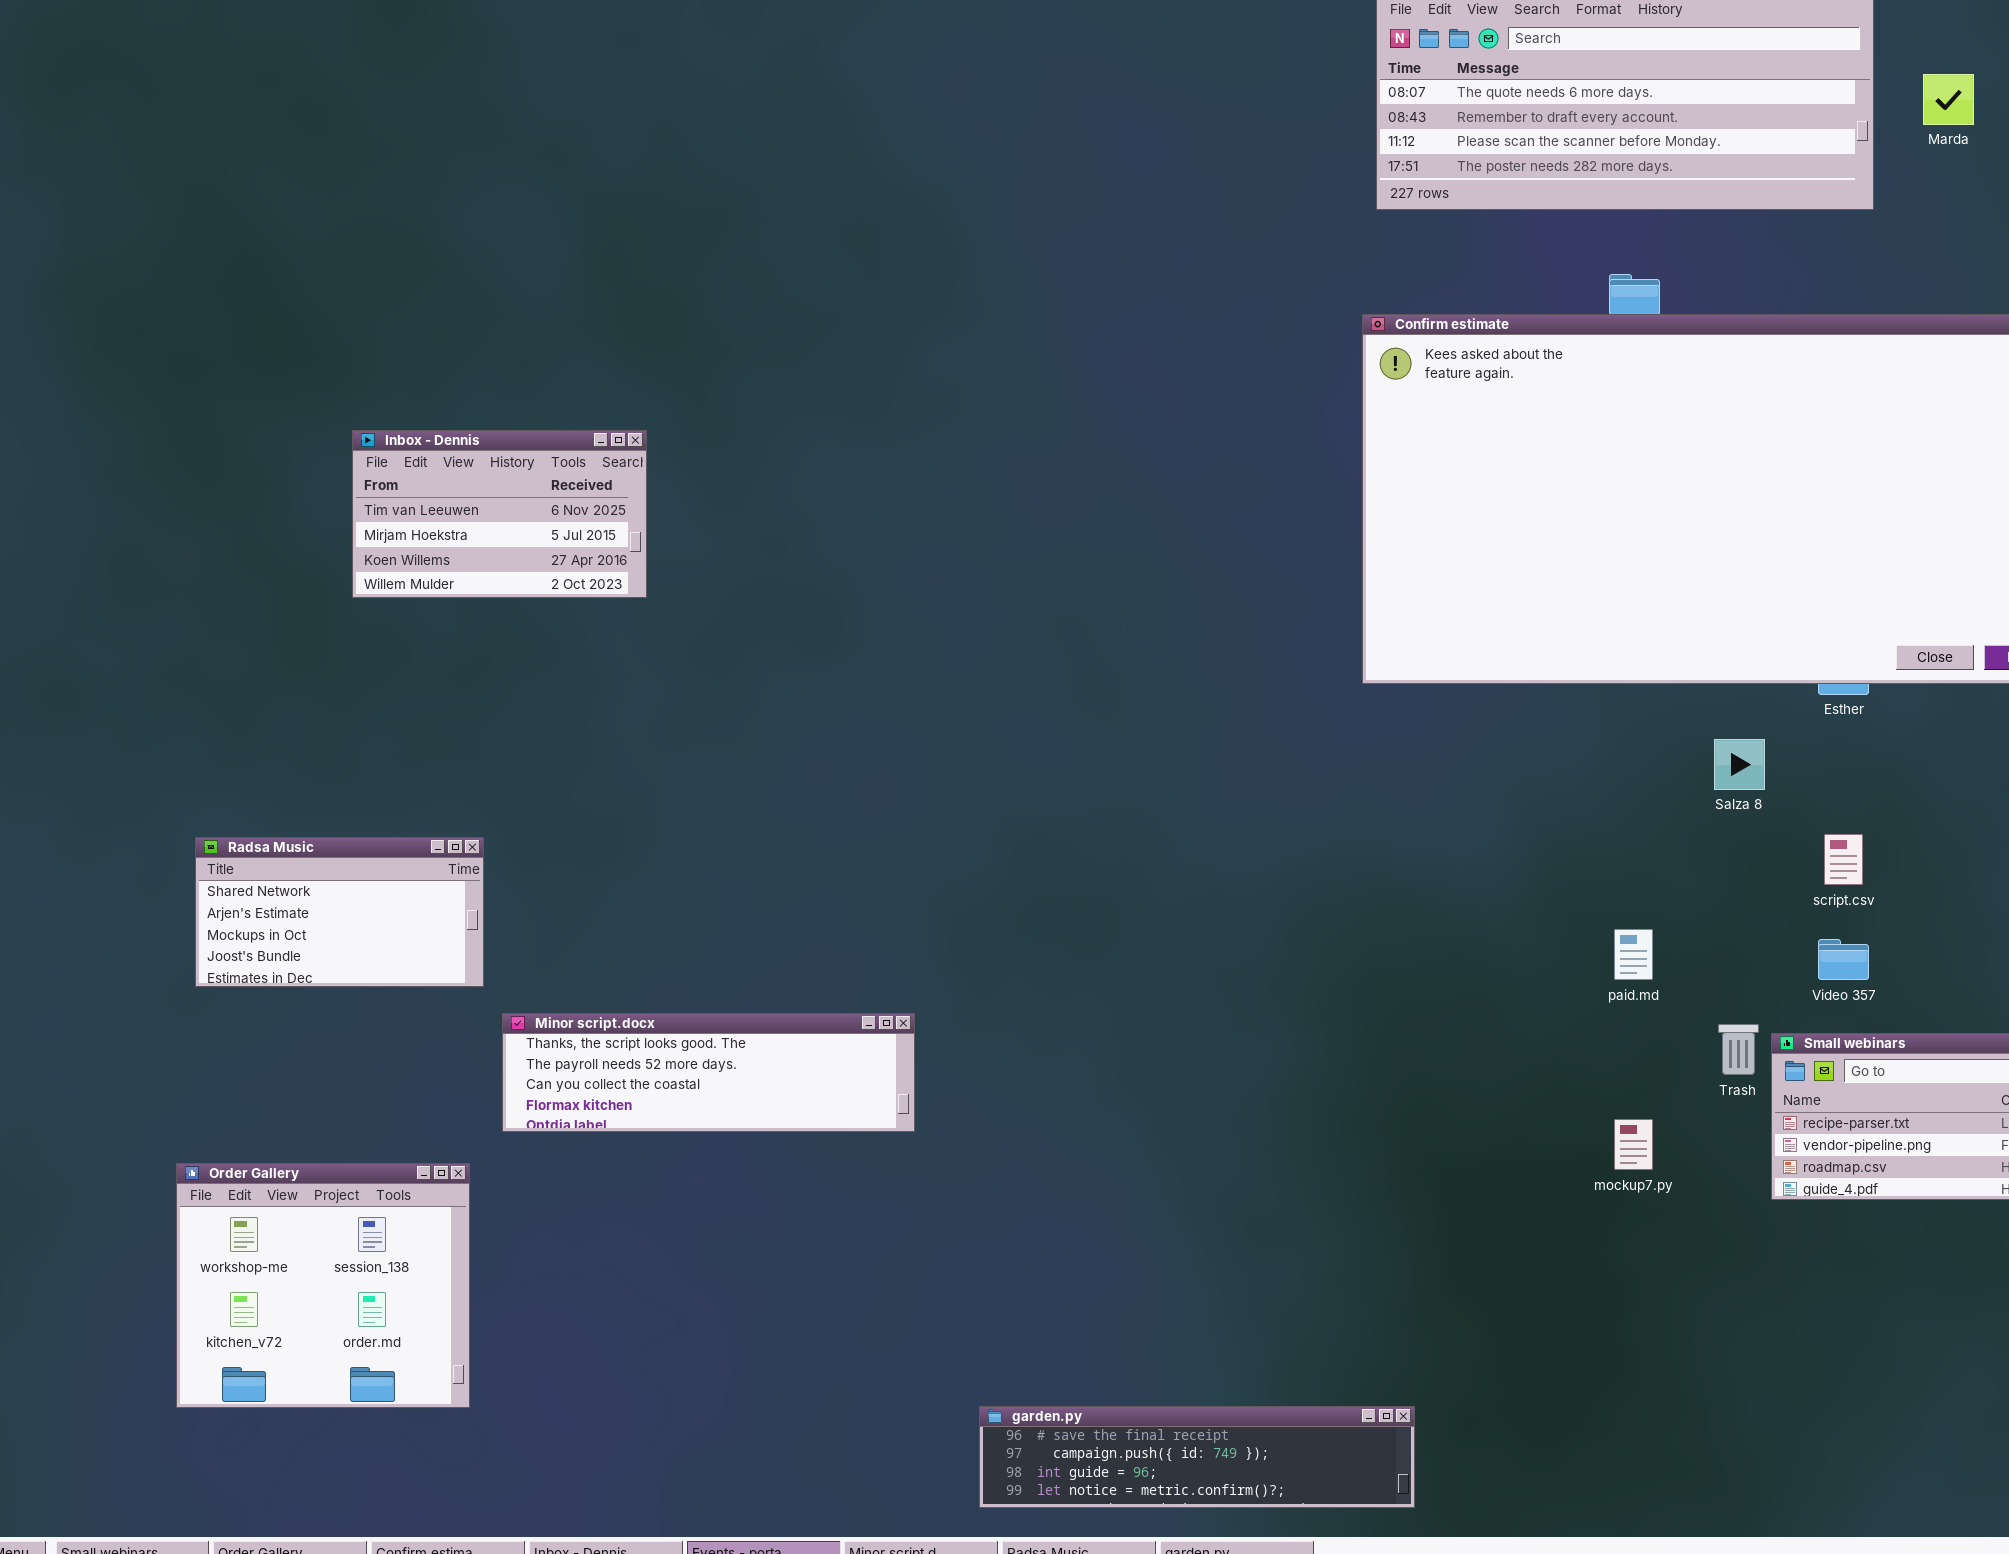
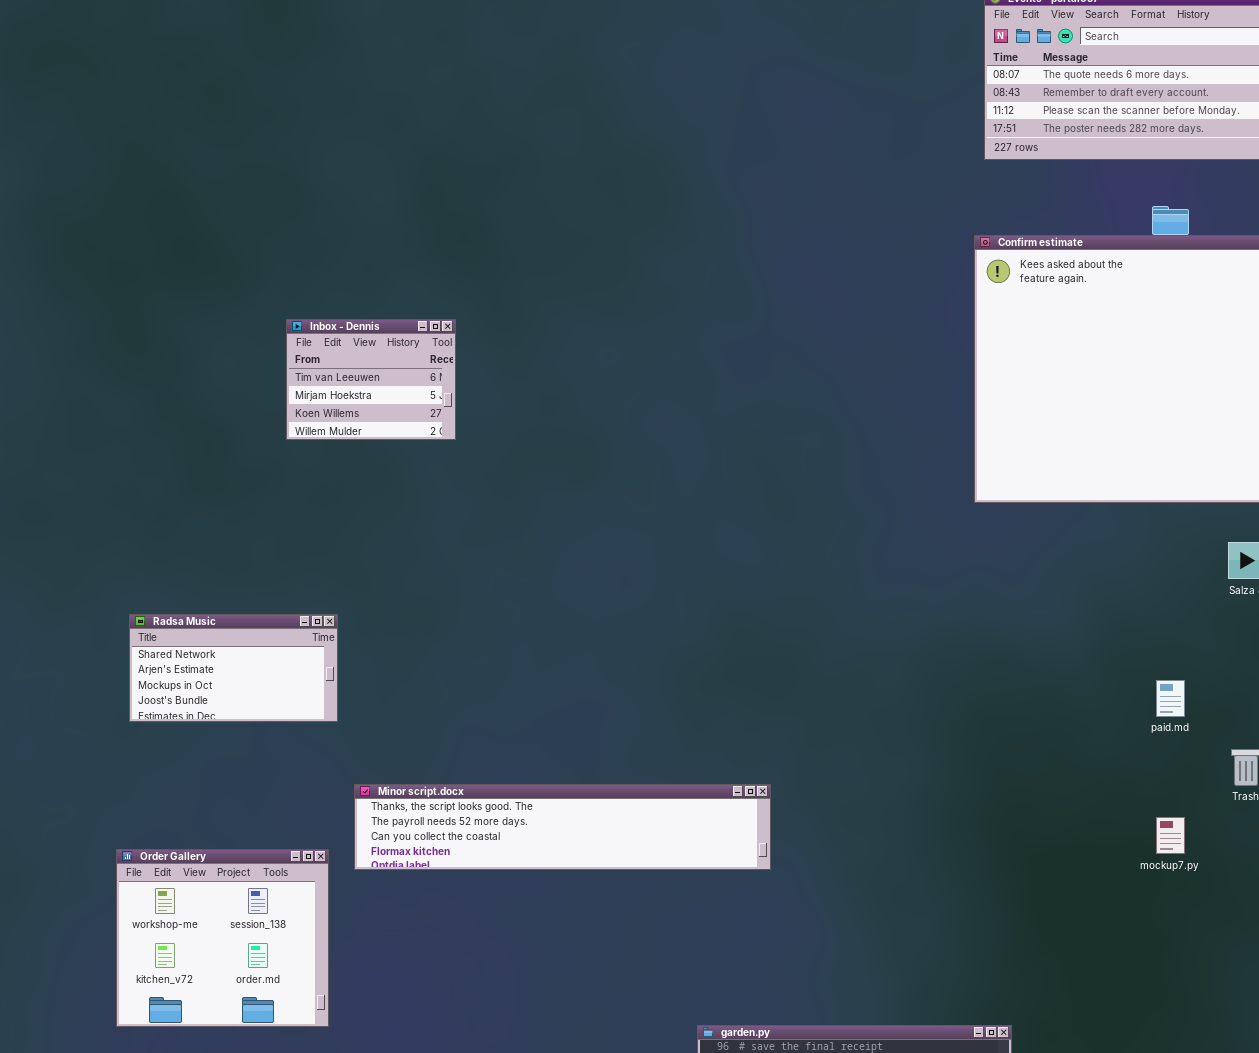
Inbox - Dennis: [352,430,647,598] -> [286,319,456,440], resized
Minor script.docx: [502,1013,915,1132] -> [354,784,771,870], moved, resized

